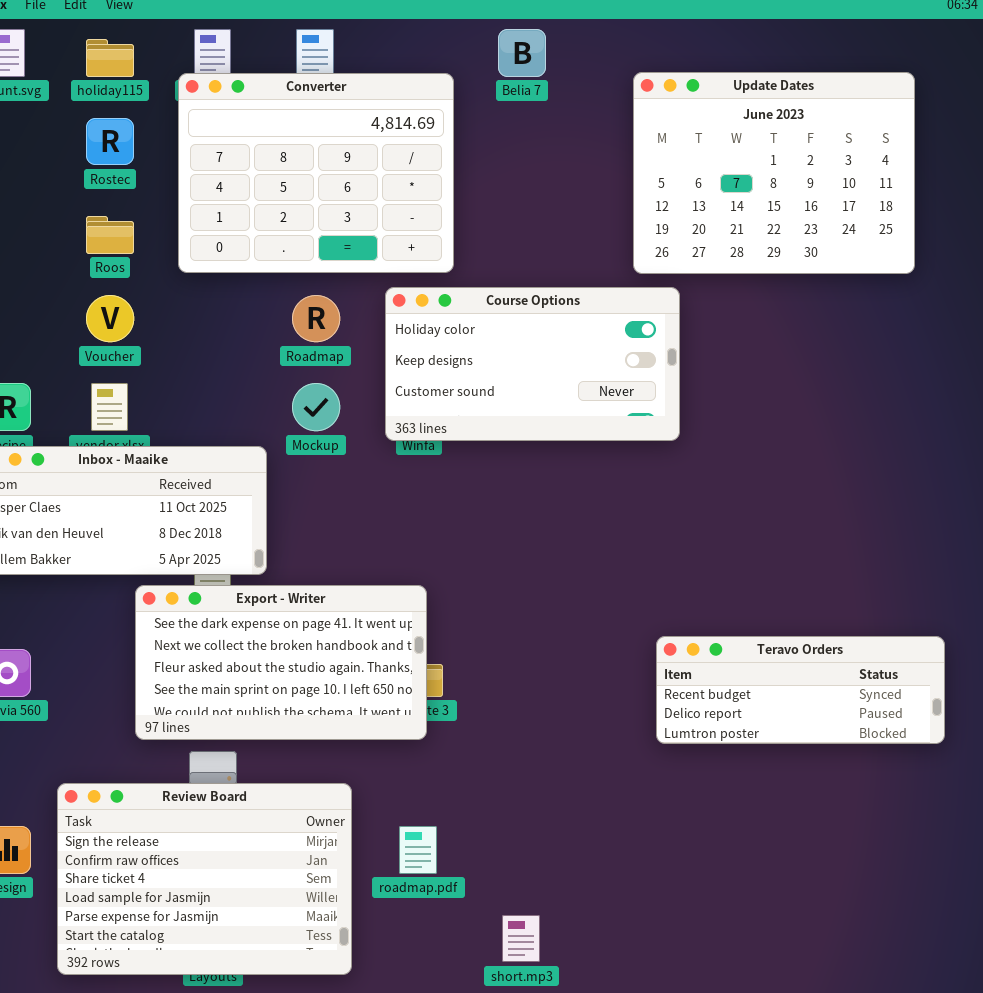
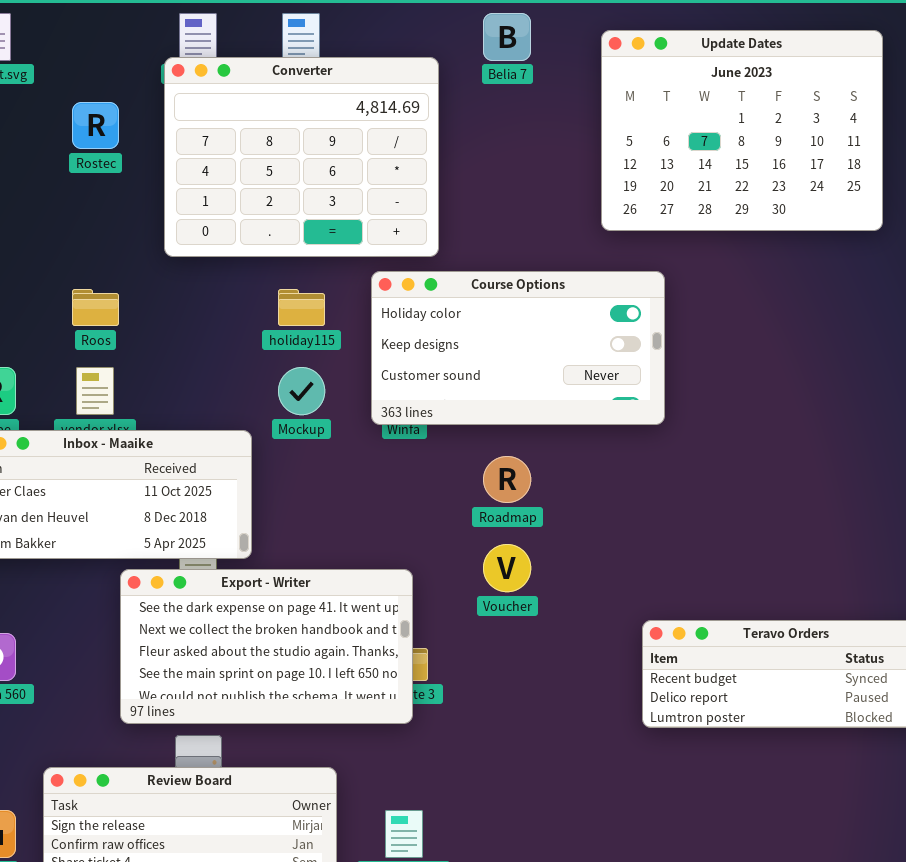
holiday115: [86,39,134,77] -> [278,289,325,326], moved
Update Dates: [633,72,915,274] -> [601,30,883,231], moved
Roos: [86,216,134,254] -> [72,289,119,326], moved
Voucher: [86,295,134,342] -> [483,544,531,592], moved
Roadmap: [292,295,340,342] -> [483,456,531,503], moved

